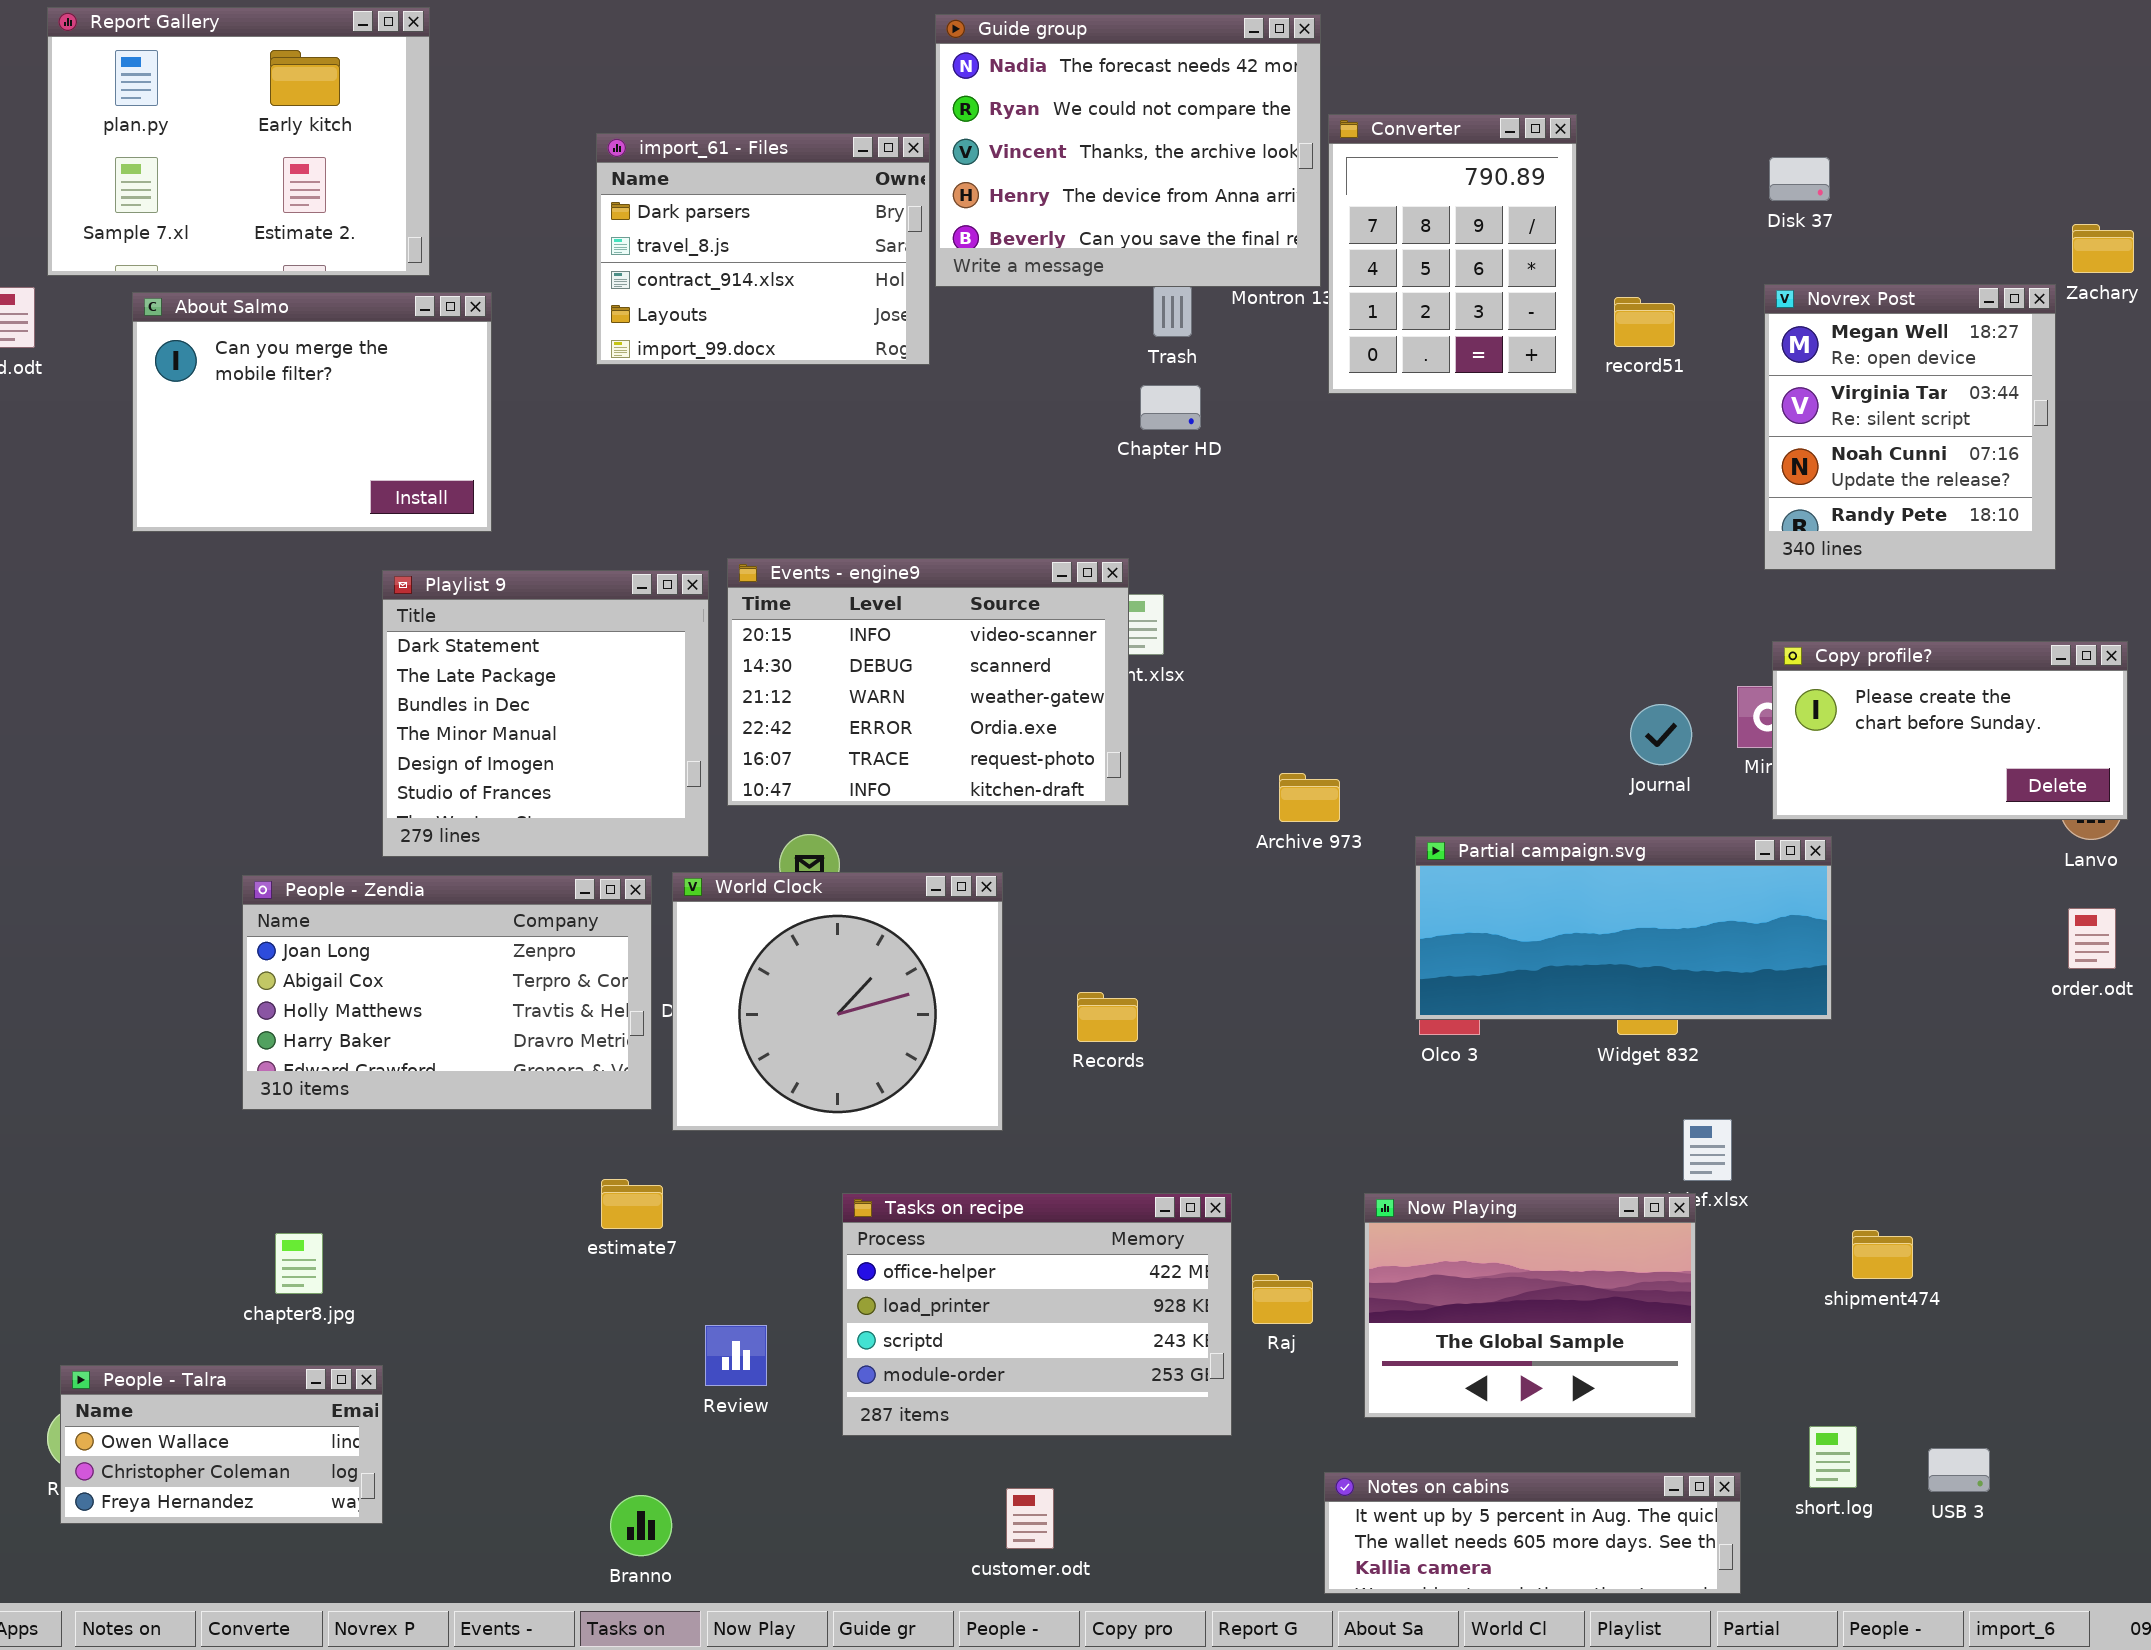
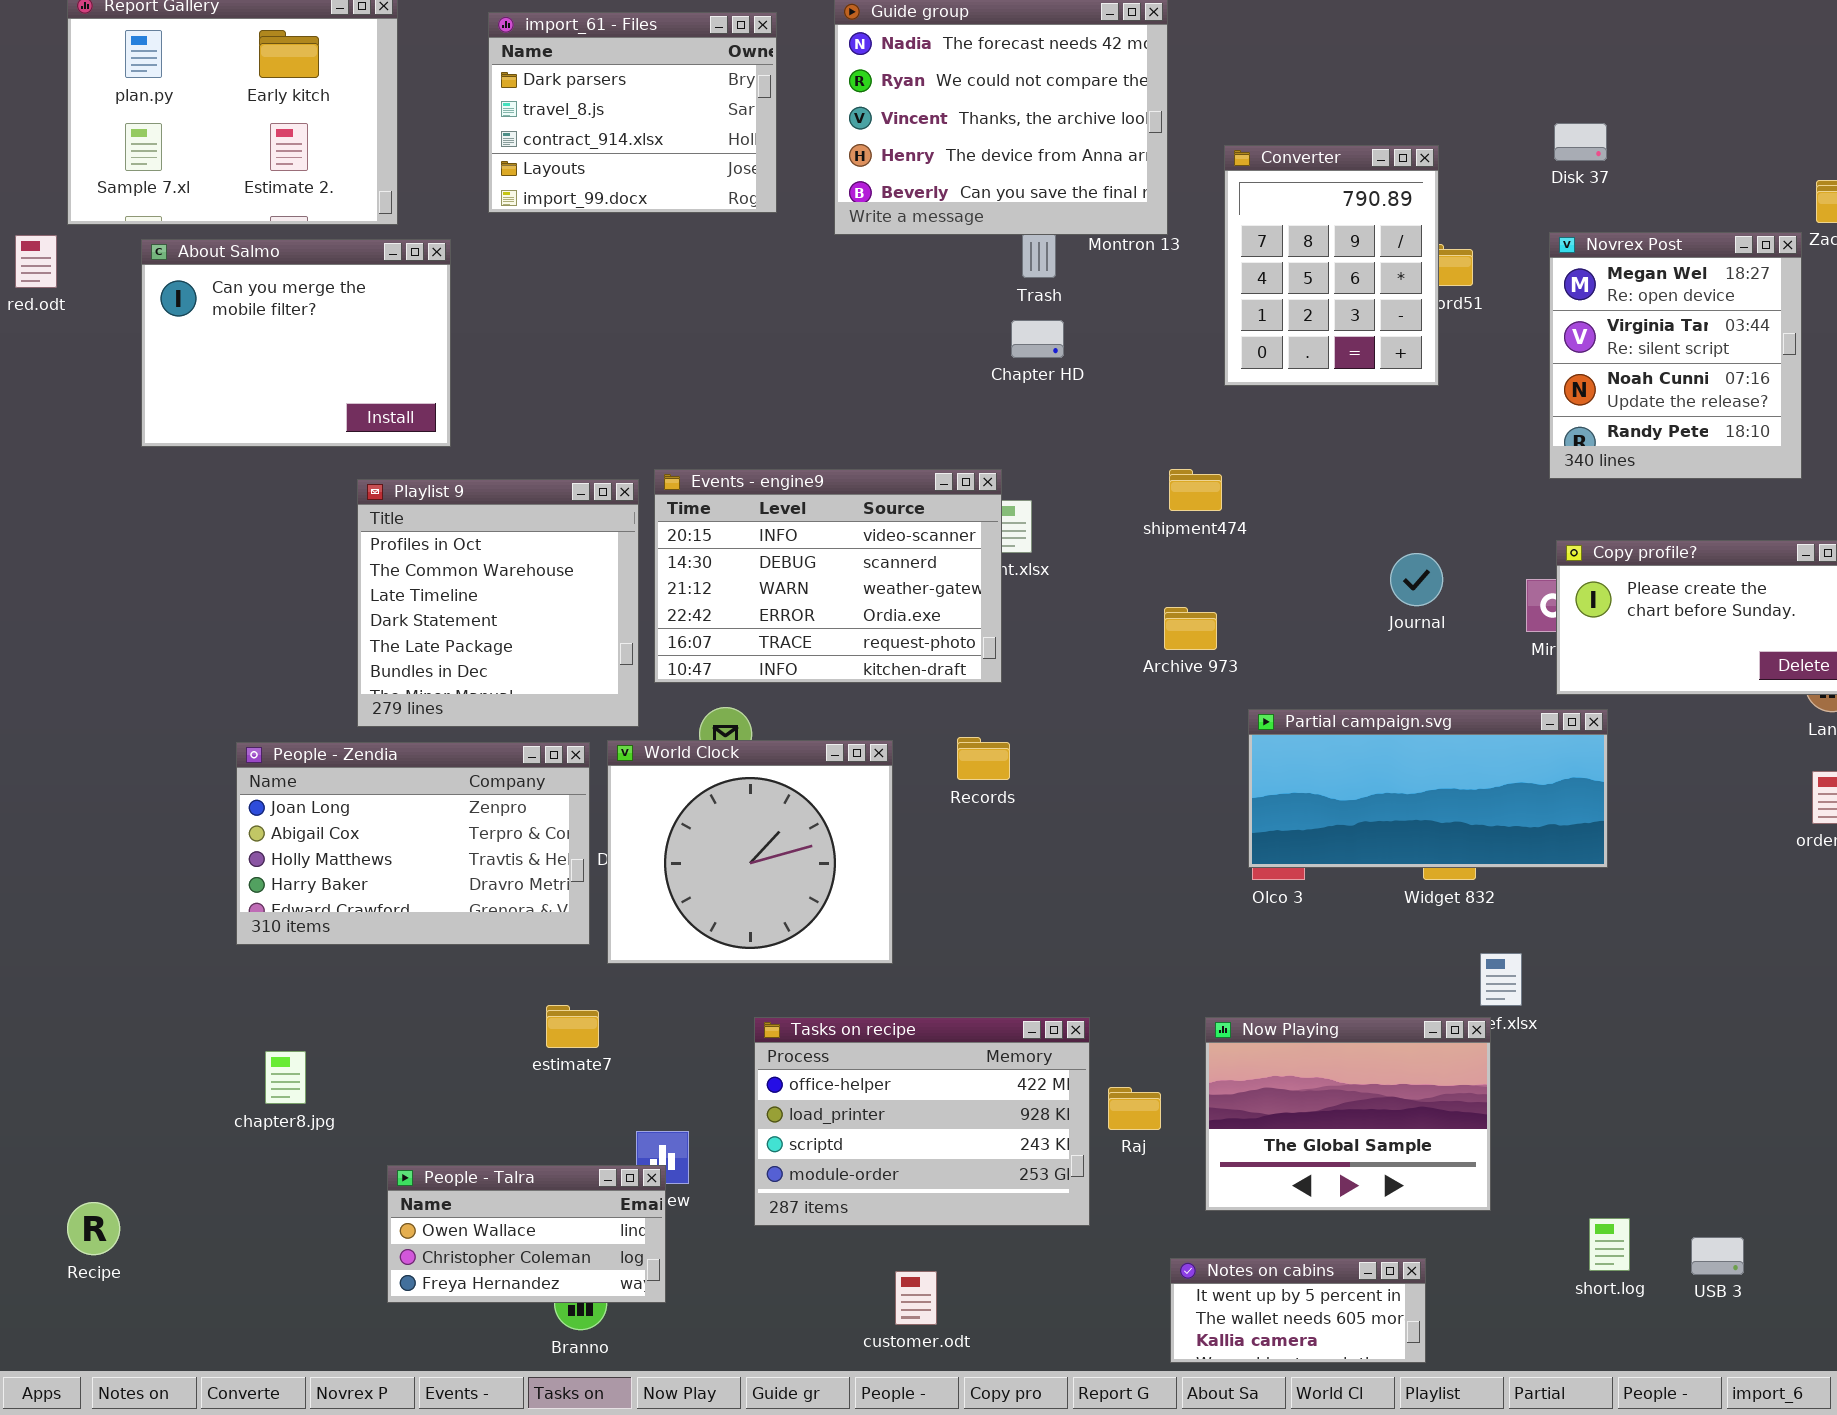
Converter: [1328,114,1577,394] -> [1224,145,1439,386], moved
import_61 - Files: [596,133,930,365] -> [488,12,777,213], moved
Playlist 9: [382,570,709,857] -> [357,479,639,727], scrolled up 3 rows
Journal: [1630,704,1692,765] -> [1390,553,1443,606], moved
Archive 973: [1279,773,1340,822] -> [1164,607,1217,650], moved
Records: [1077,992,1138,1042] -> [957,737,1010,780], moved
shipment474: [1852,1230,1913,1279] -> [1169,469,1222,511], moved
People - Talra: [60,1365,383,1524] -> [387,1165,666,1303], moved
Notes on cabins: [1324,1472,1741,1594] -> [1170,1258,1426,1363], resized

